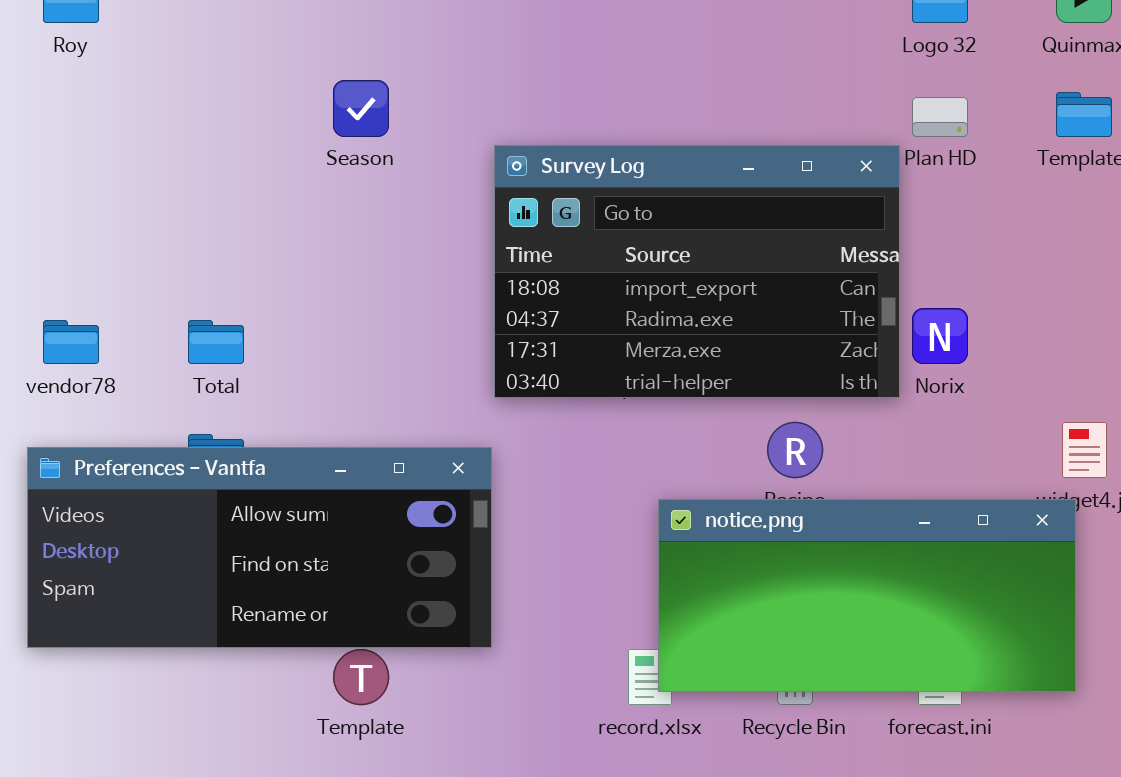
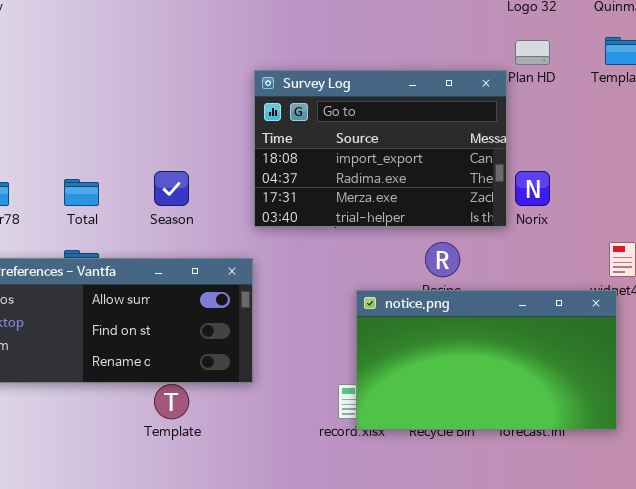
Season: [333,80,389,137] -> [154,171,189,206], moved
notice.png: [658,499,1076,692] -> [356,290,617,430], resized

